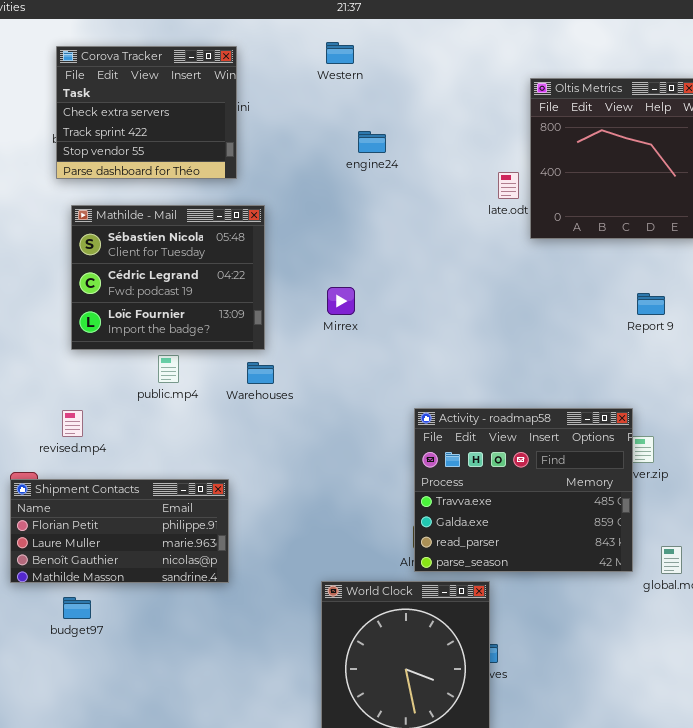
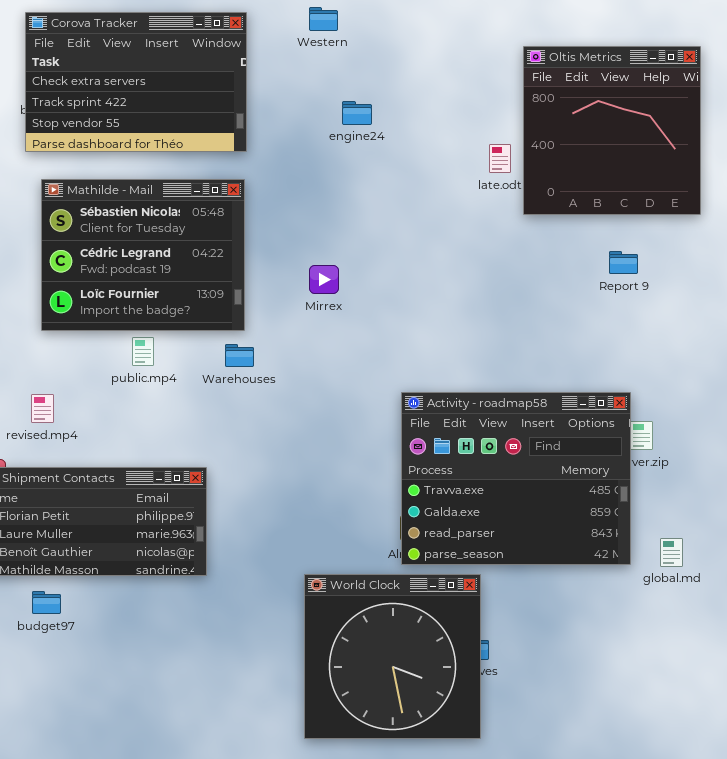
Corova Tracker: [56,46,237,179] -> [25,12,247,152], resized
Report 9: [637,293,665,315] -> [609,251,638,274], moved

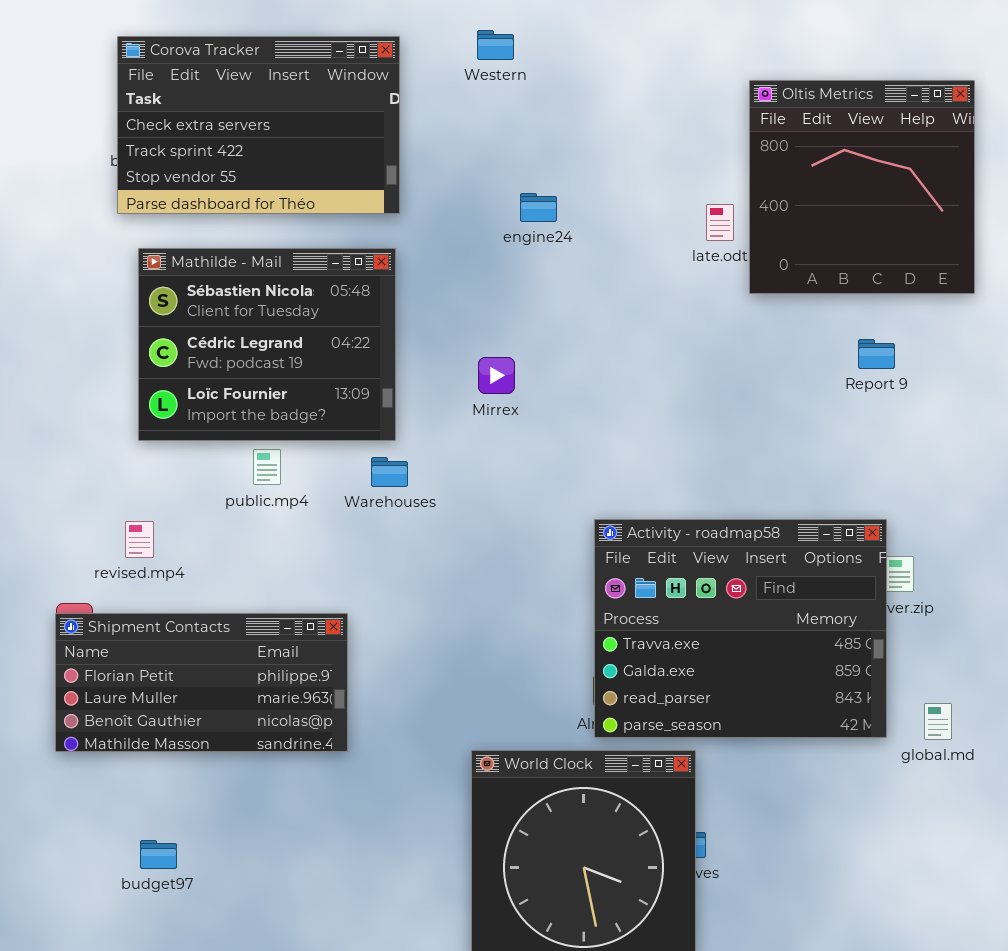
engine24: [342,101,372,125] -> [520,193,557,222], moved
budget97: [32,591,61,614] -> [140,840,177,869], moved

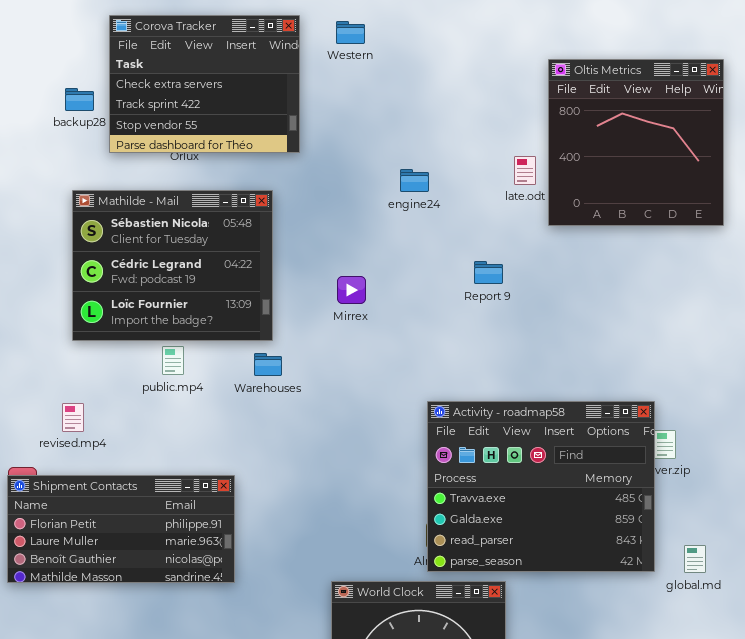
Corova Tracker: [117,36,400,214] -> [109,15,300,153], moved, resized
engine24: [520,193,557,222] -> [400,169,429,192], moved
Report 9: [858,339,895,369] -> [474,261,503,284], moved

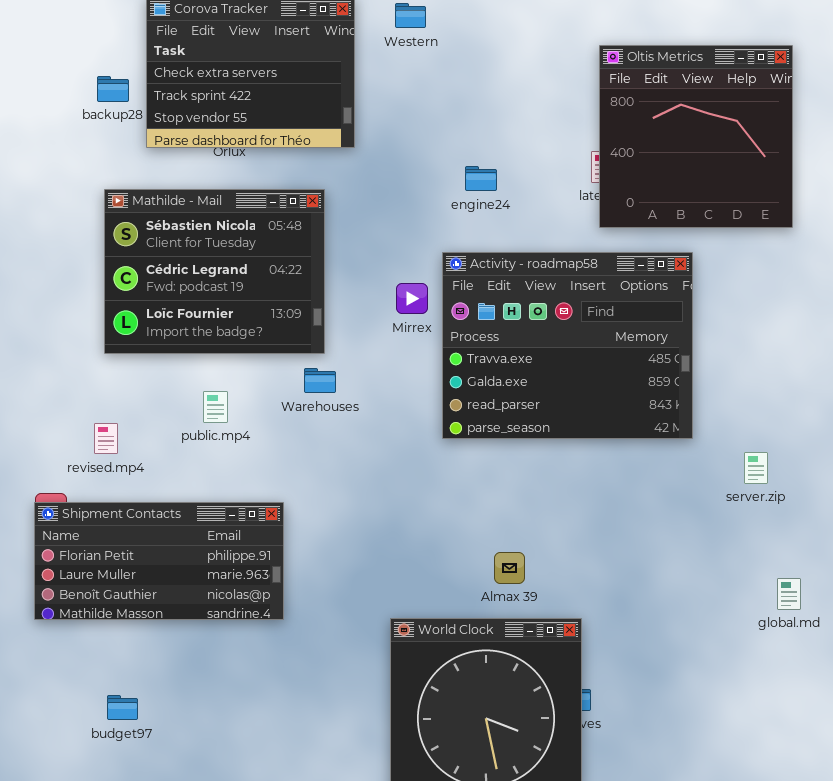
Oltis Metrics: [548,59,724,226] -> [599,45,793,228], moved
public.mp4: [162,346,184,375] -> [203,391,228,423], moved
Activity - roadmap58: [427,401,655,572] -> [442,252,693,439], moved

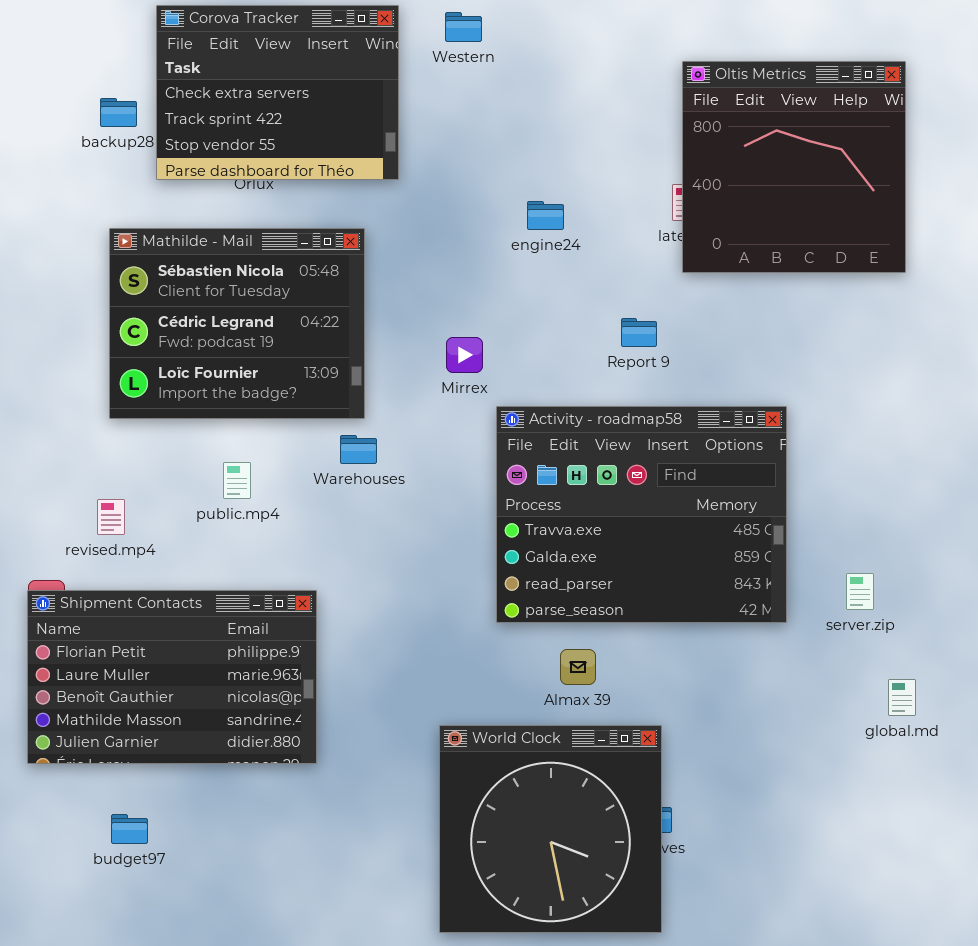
Activity - roadmap58: [442,252,693,439] -> [496,406,787,623], moved
server.zip: [744,452,768,484] -> [846,573,874,610], moved
Shipment Contacts: [34,502,284,620] -> [27,590,317,764], resized

